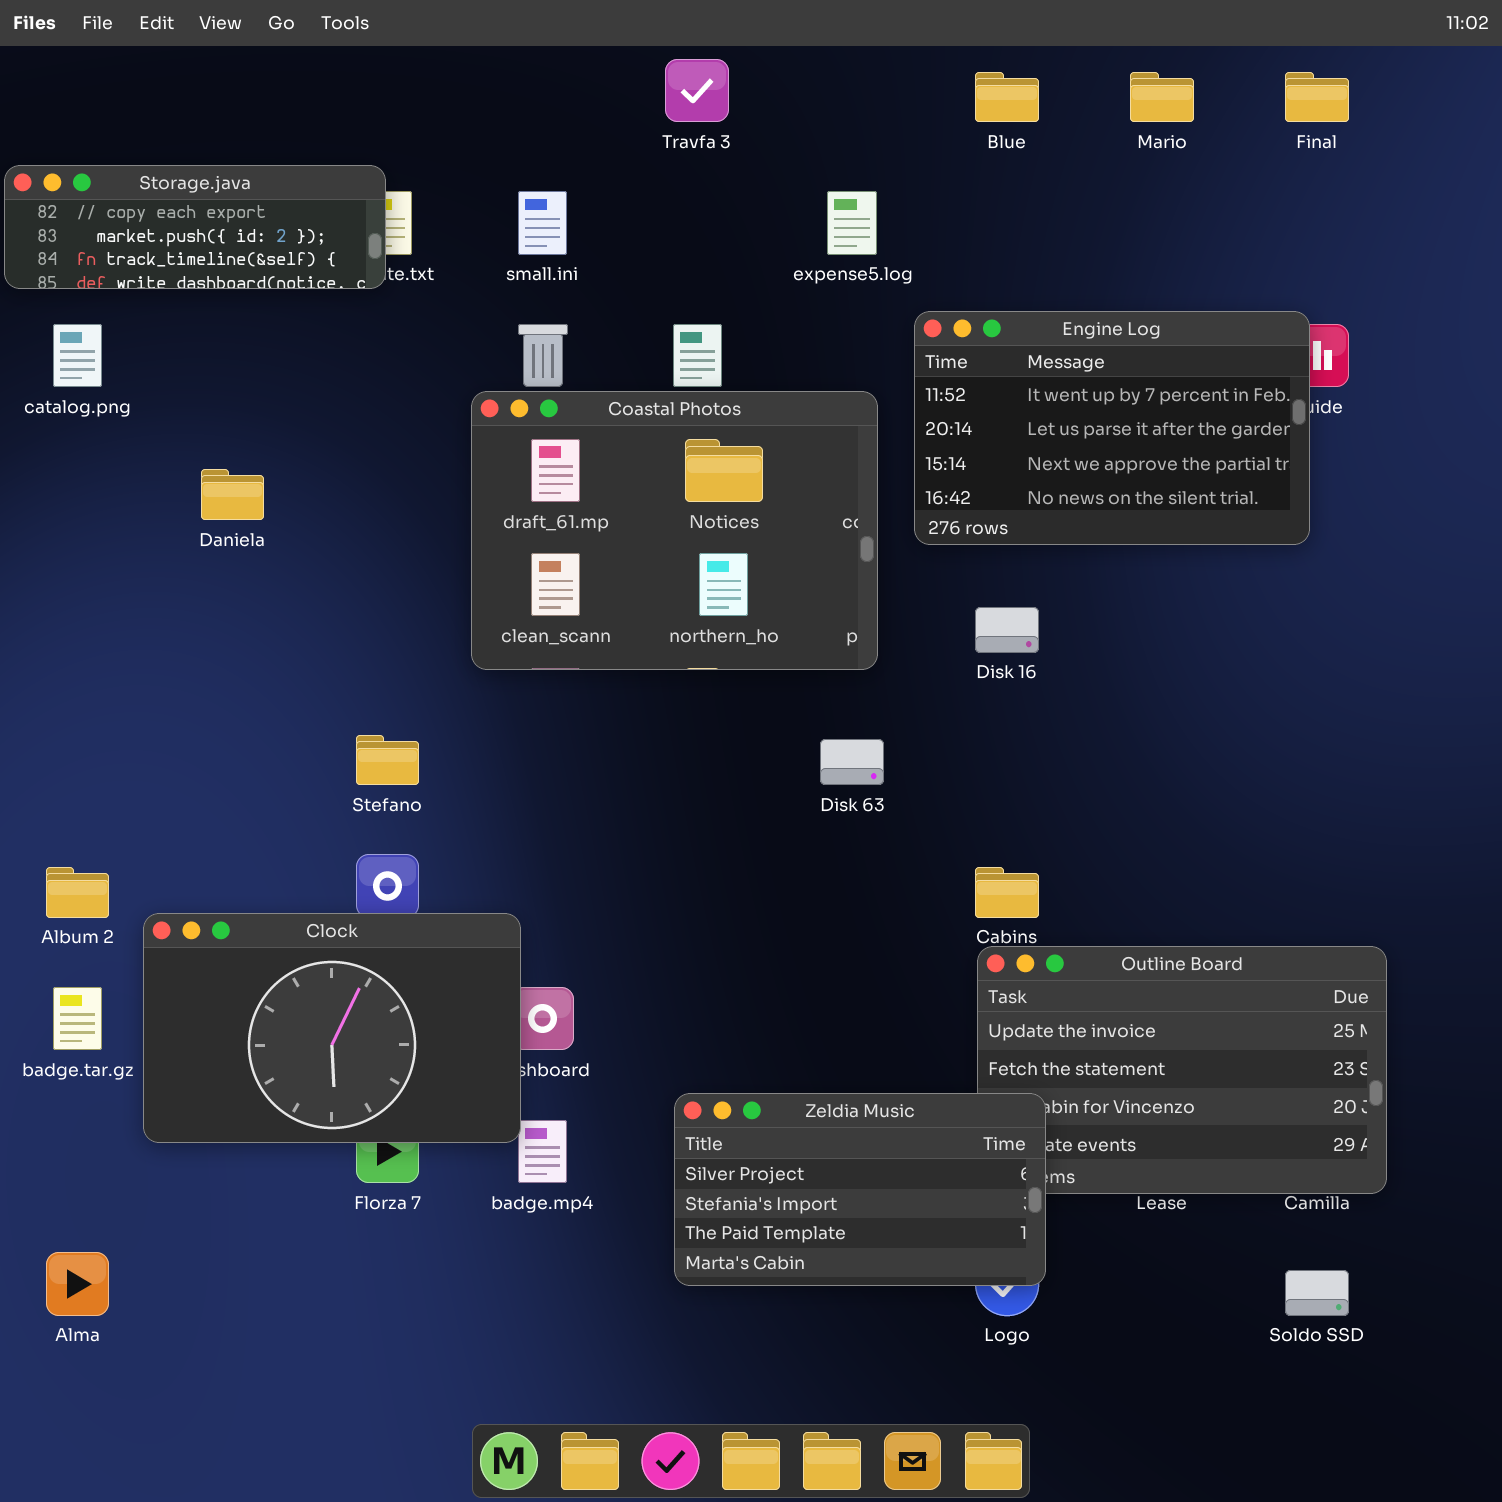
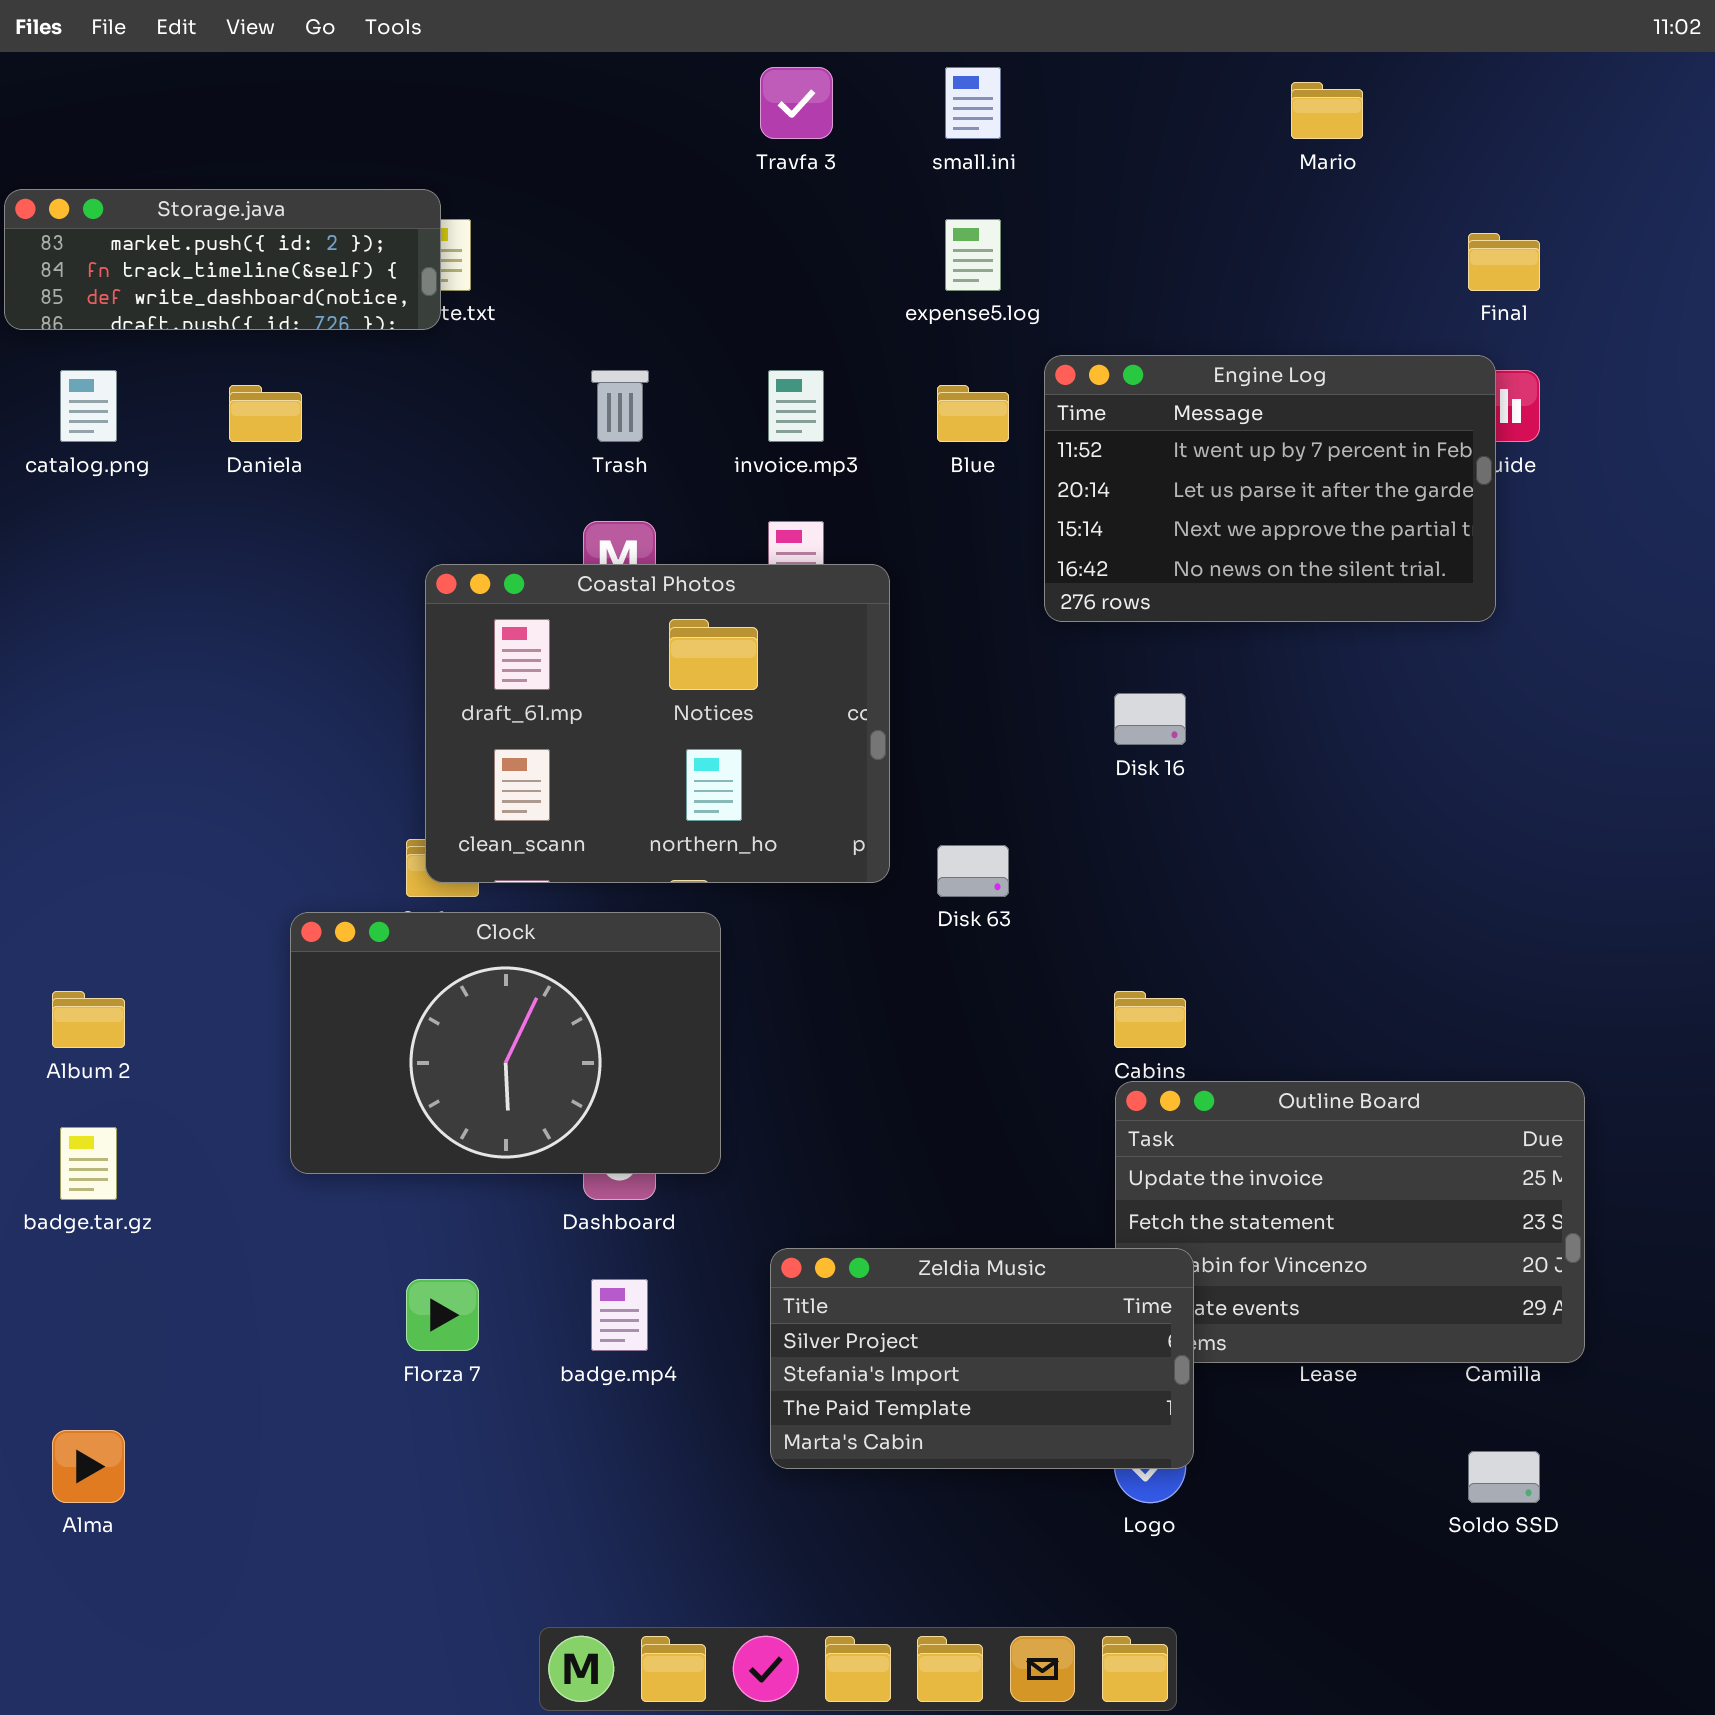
Blue: [975,72,1039,122] -> [937,385,1009,442], moved
Final: [1285,72,1349,122] -> [1468,233,1540,291], moved
Storage.java: [4,165,386,289] -> [4,189,441,330], scrolled down 1 row
small.ini: [518,191,567,255] -> [945,67,1001,139], moved
Coastal Photos: [471,391,878,670] -> [425,564,890,883], moved
Daniela: [201,469,264,520] -> [229,385,302,442], moved
Clock: [143,913,521,1143] -> [290,912,721,1174], moved

